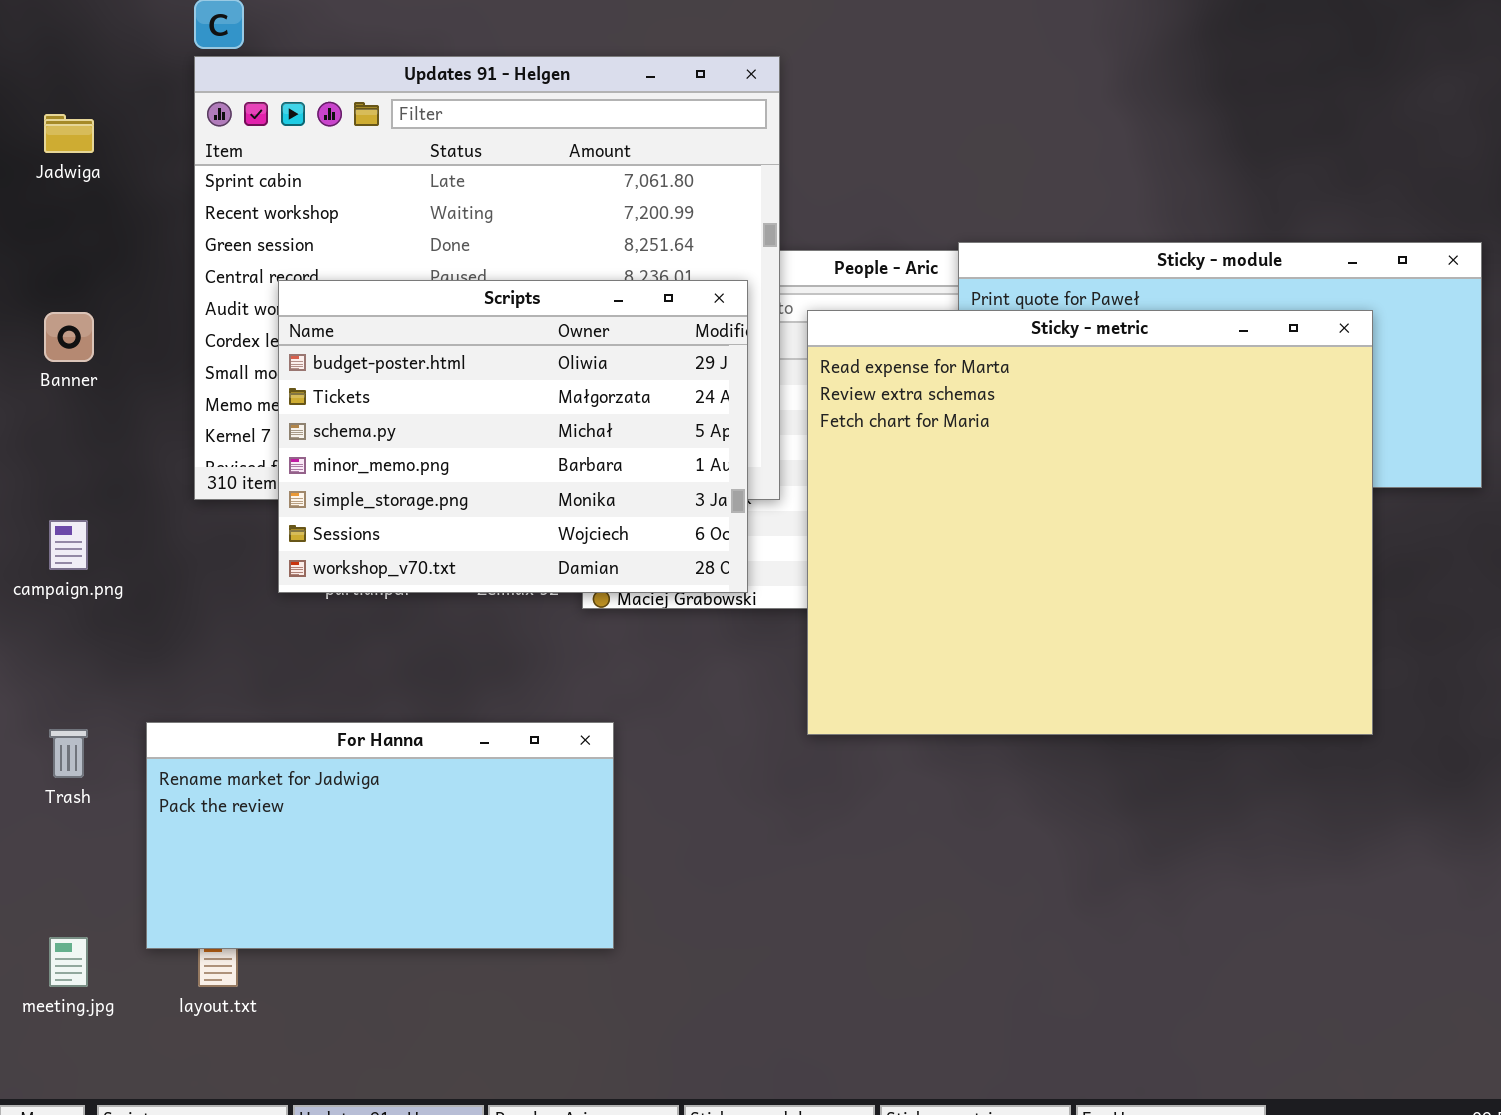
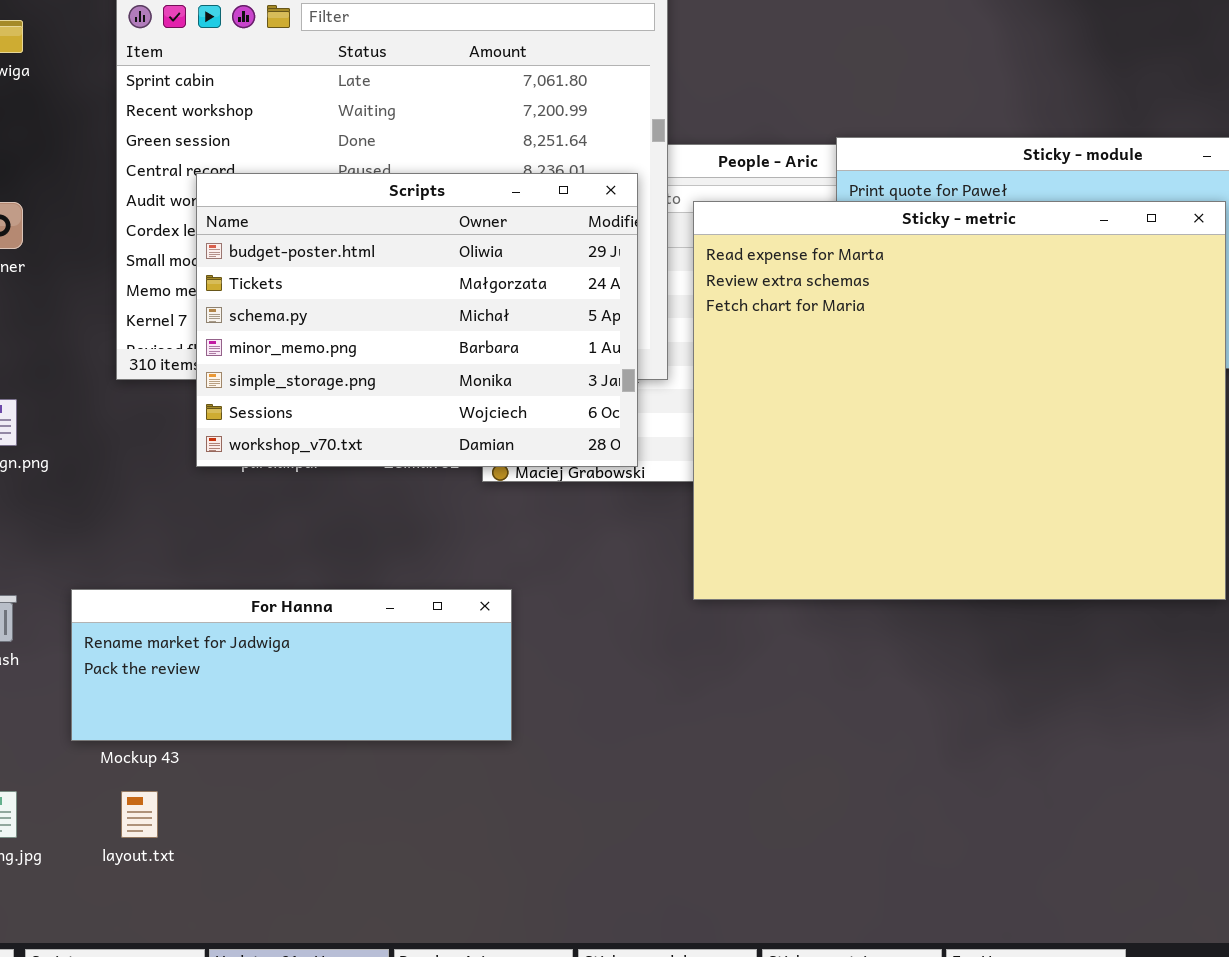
For Hanna: [146,722,614,949] -> [71,589,512,741], resized

